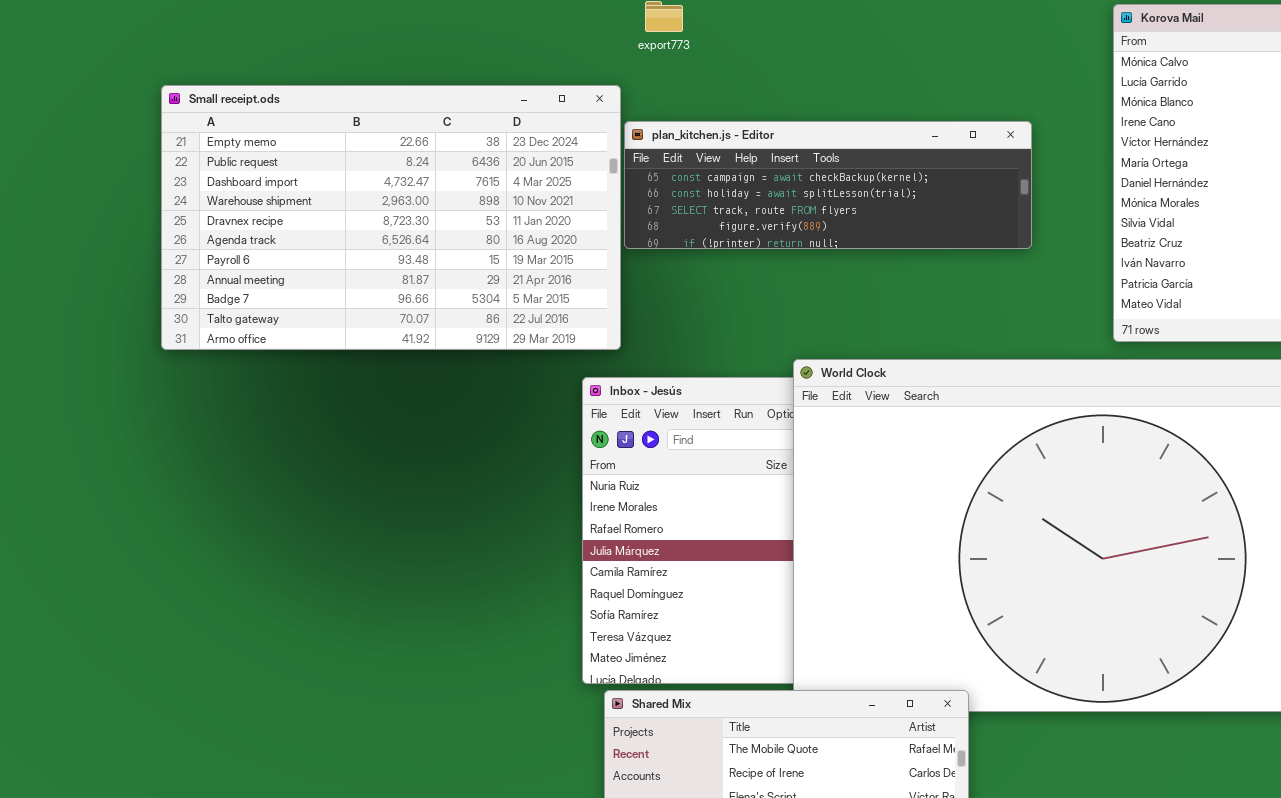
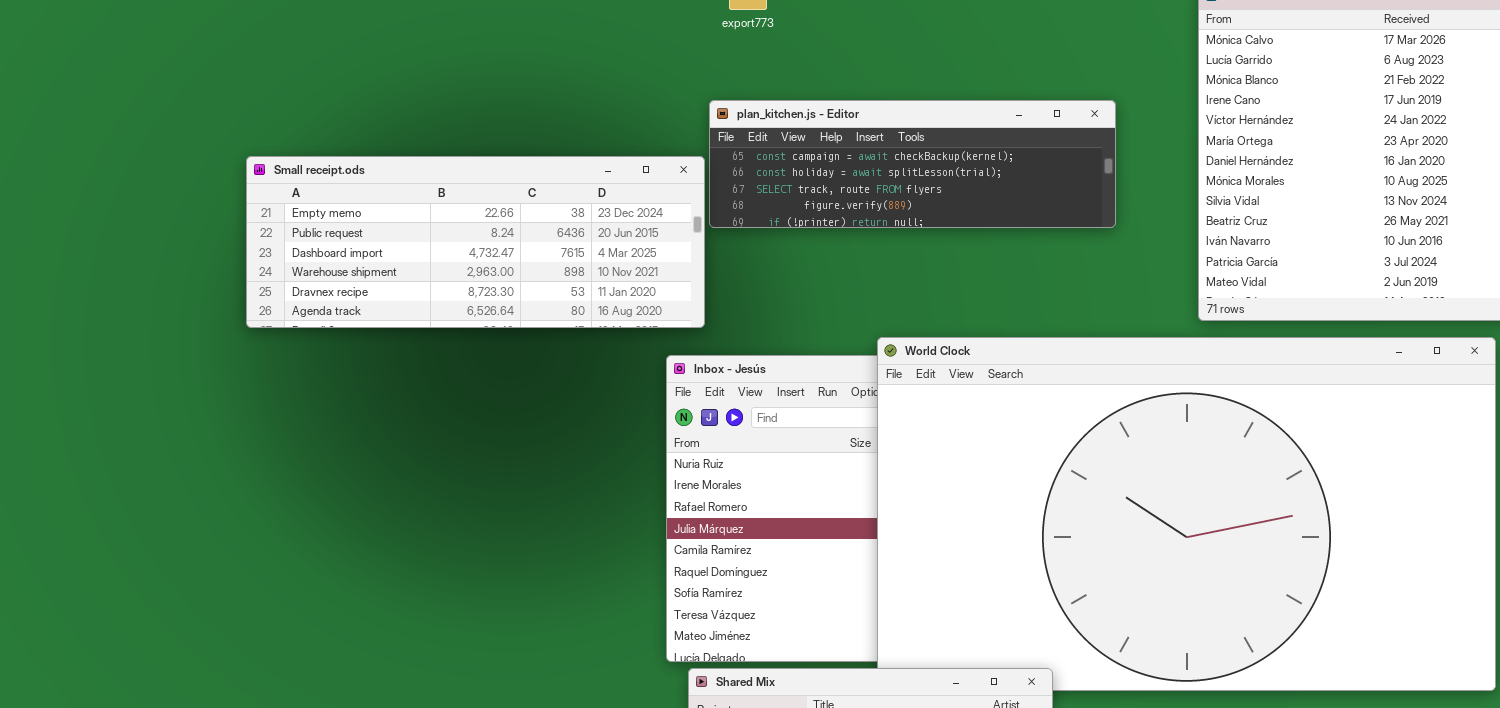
Small receipt.ods: [161,85,621,350] -> [246,156,705,328], resized

